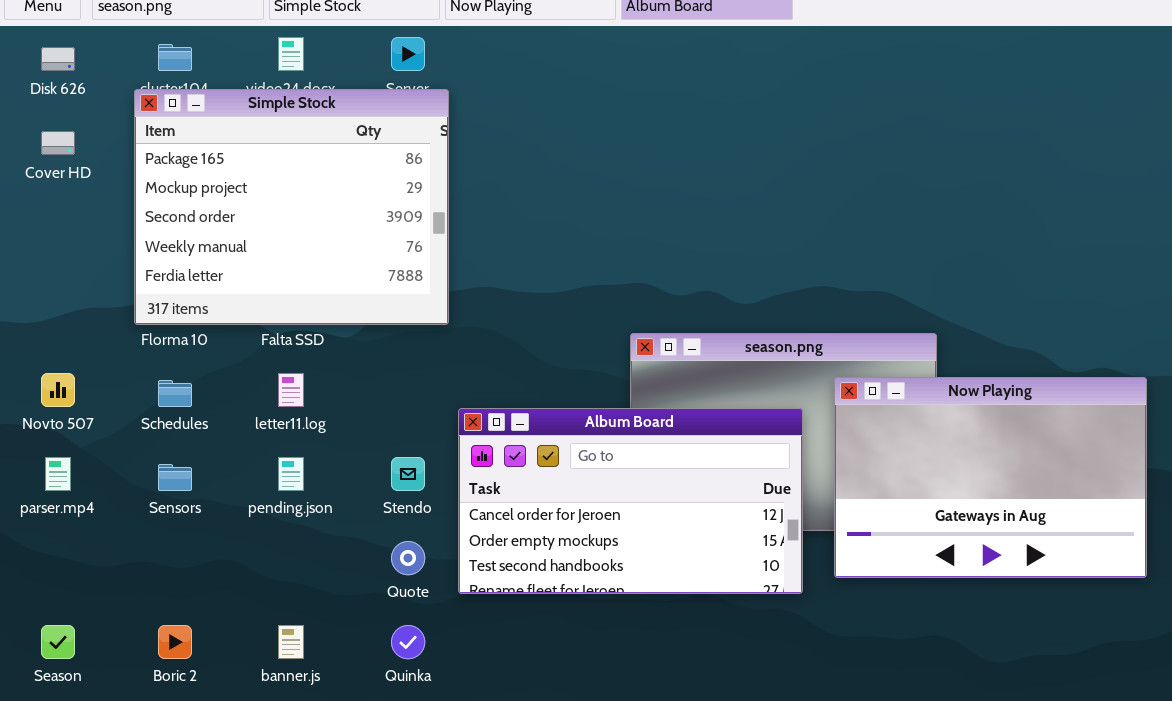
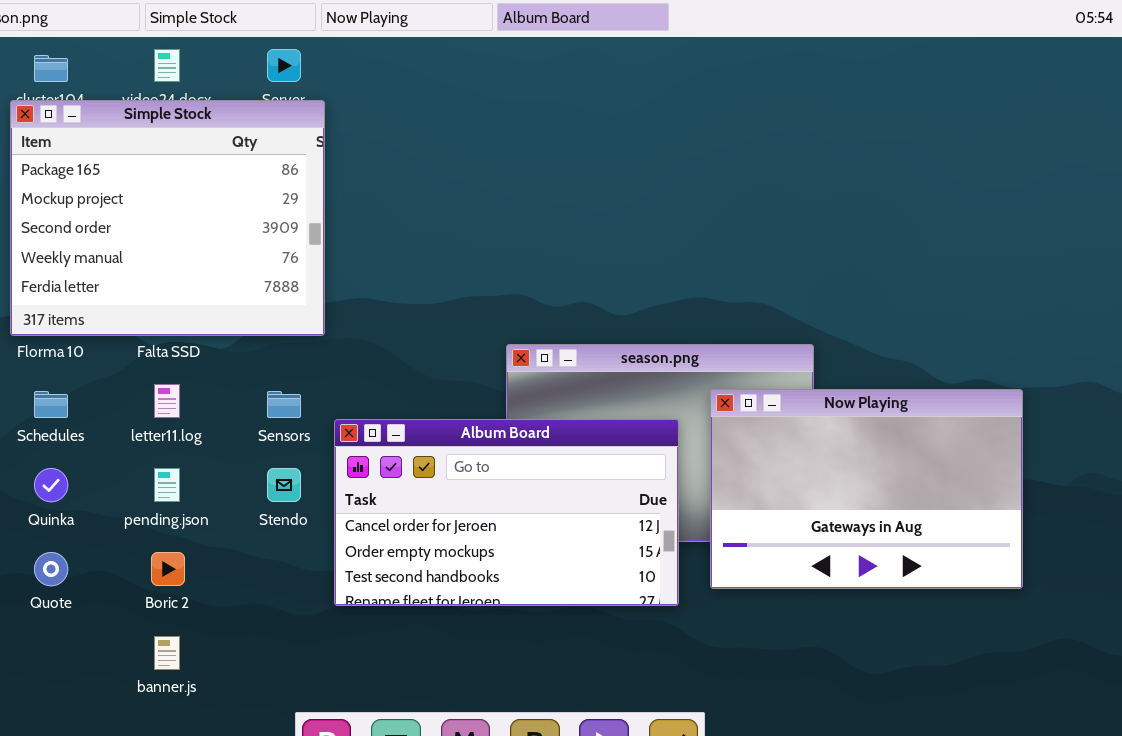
Sensors: [158,464,192,491] -> [267,391,301,418], moved
Quote: [391,541,425,575] -> [34,552,68,586], moved
Boric 2: [158,625,192,659] -> [151,552,185,586], moved
Quinka: [391,625,425,659] -> [34,468,68,502], moved

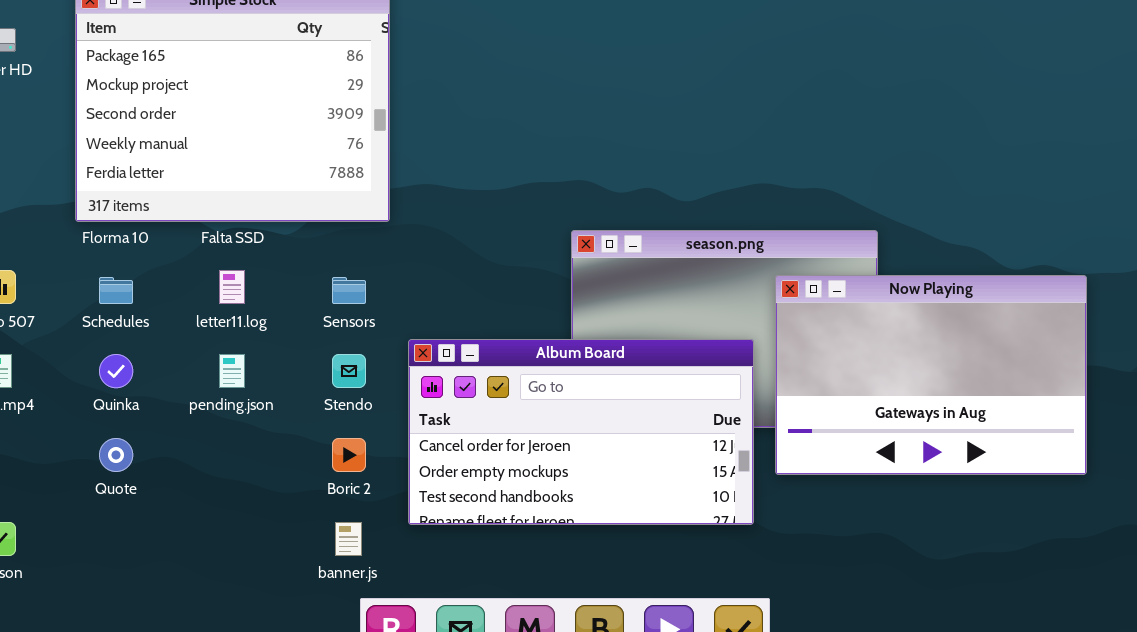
Album Board: [334,419,679,606] -> [408,339,754,525], moved
Boric 2: [151,552,185,586] -> [332,438,366,472], moved
banner.js: [154,636,180,670] -> [335,522,362,556], moved

